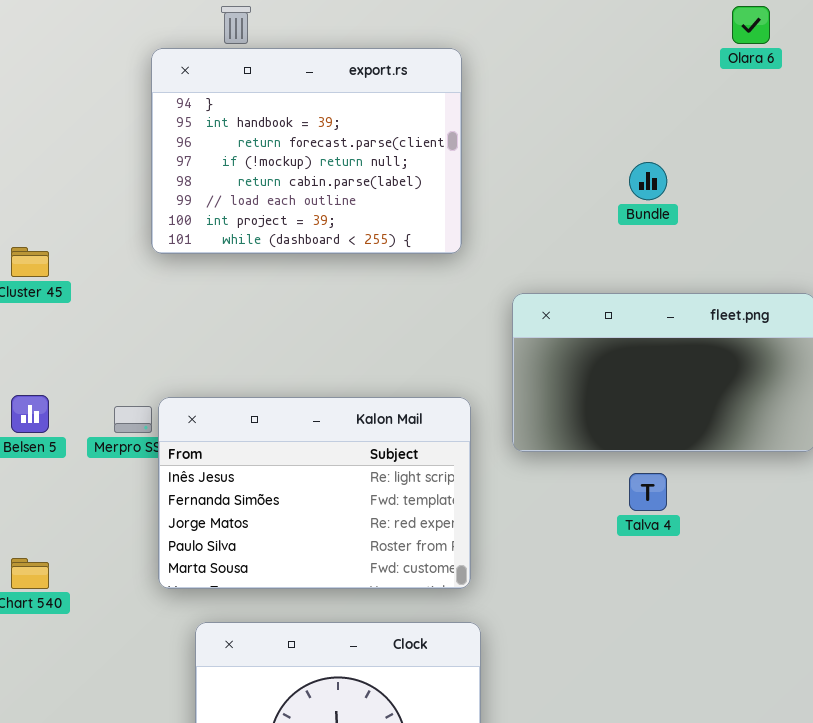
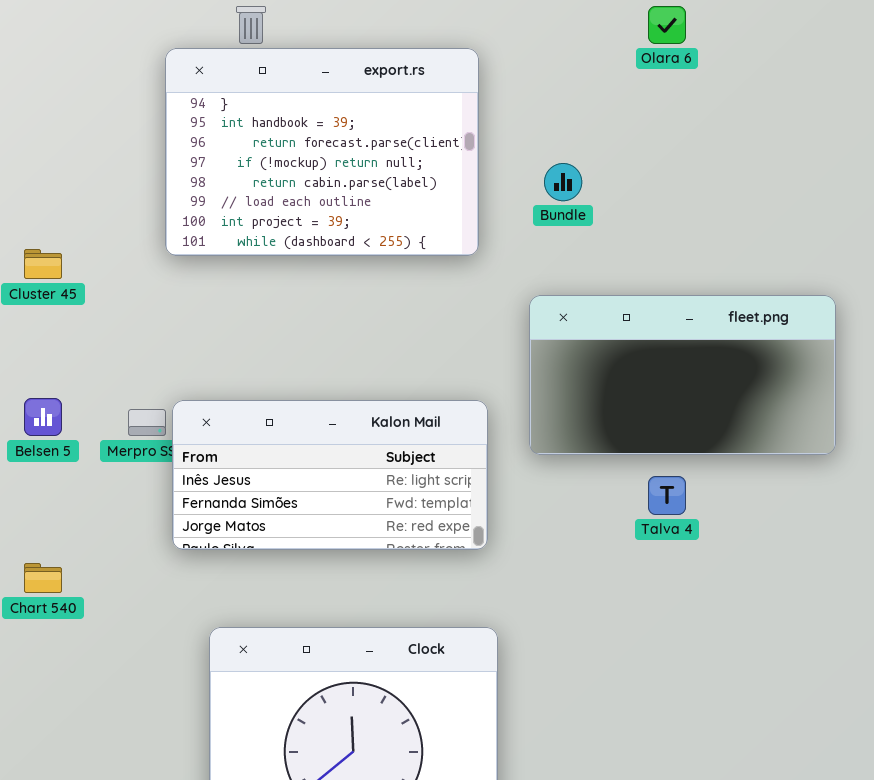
Olara 6: [732,6,770,44] -> [648,6,686,44], moved
Bundle: [629,162,667,200] -> [544,163,582,201], moved
Kalon Mail: [158,397,471,589] -> [172,400,488,550], resized

